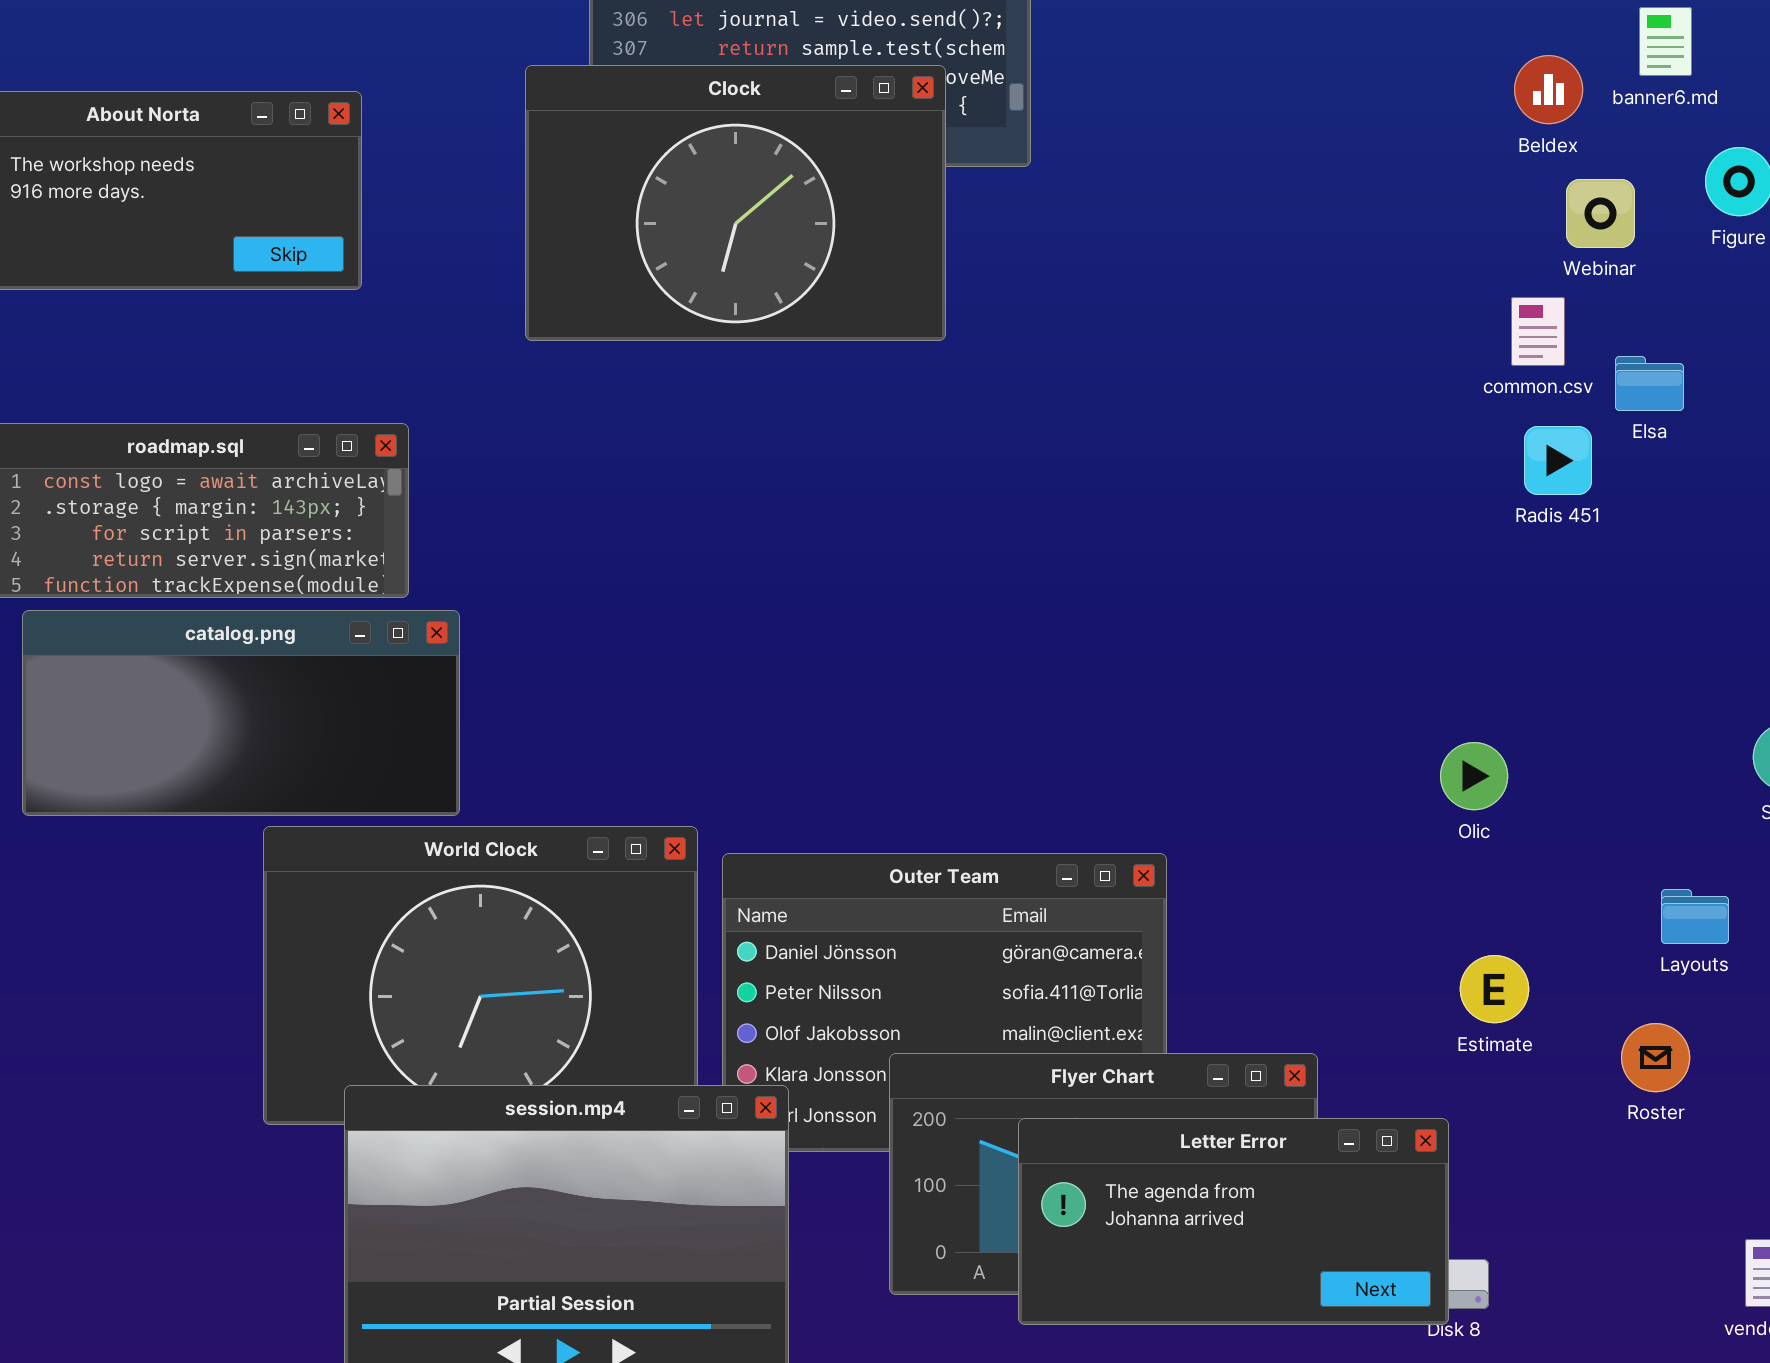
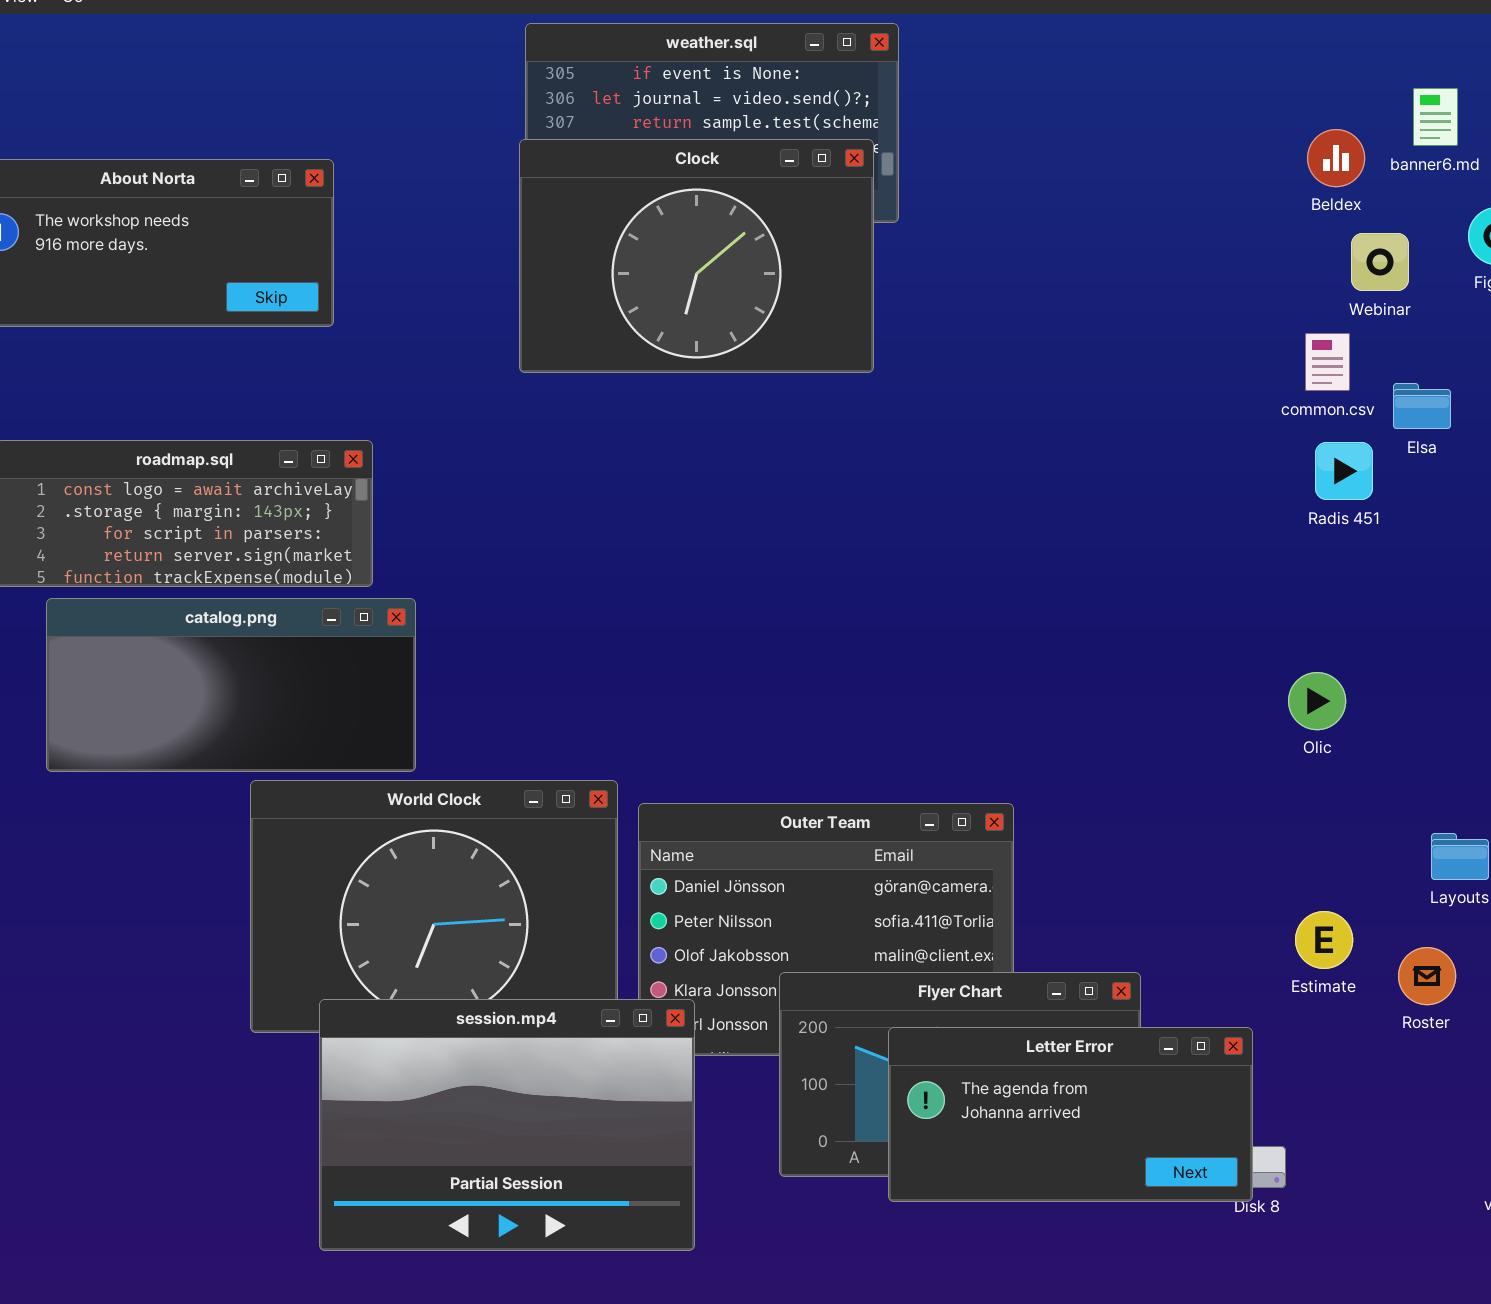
Clock: [525,65,946,341] -> [519,139,874,373], moved
Olic: [1440,742,1508,810] -> [1288,672,1346,730], moved
Estimate: [1460,955,1529,1023] -> [1295,911,1353,969], moved

